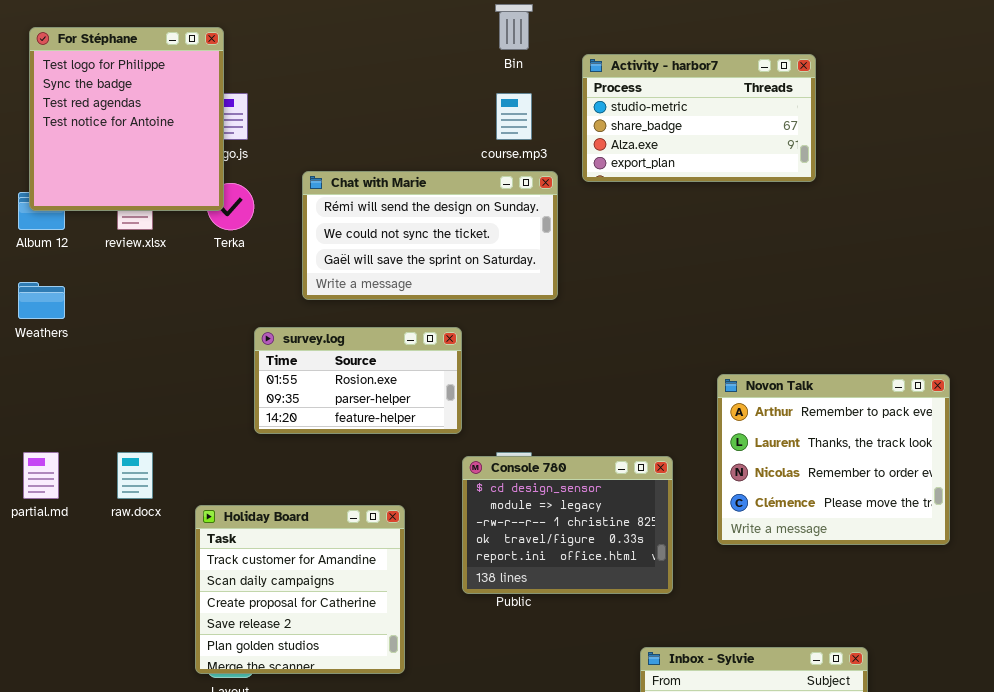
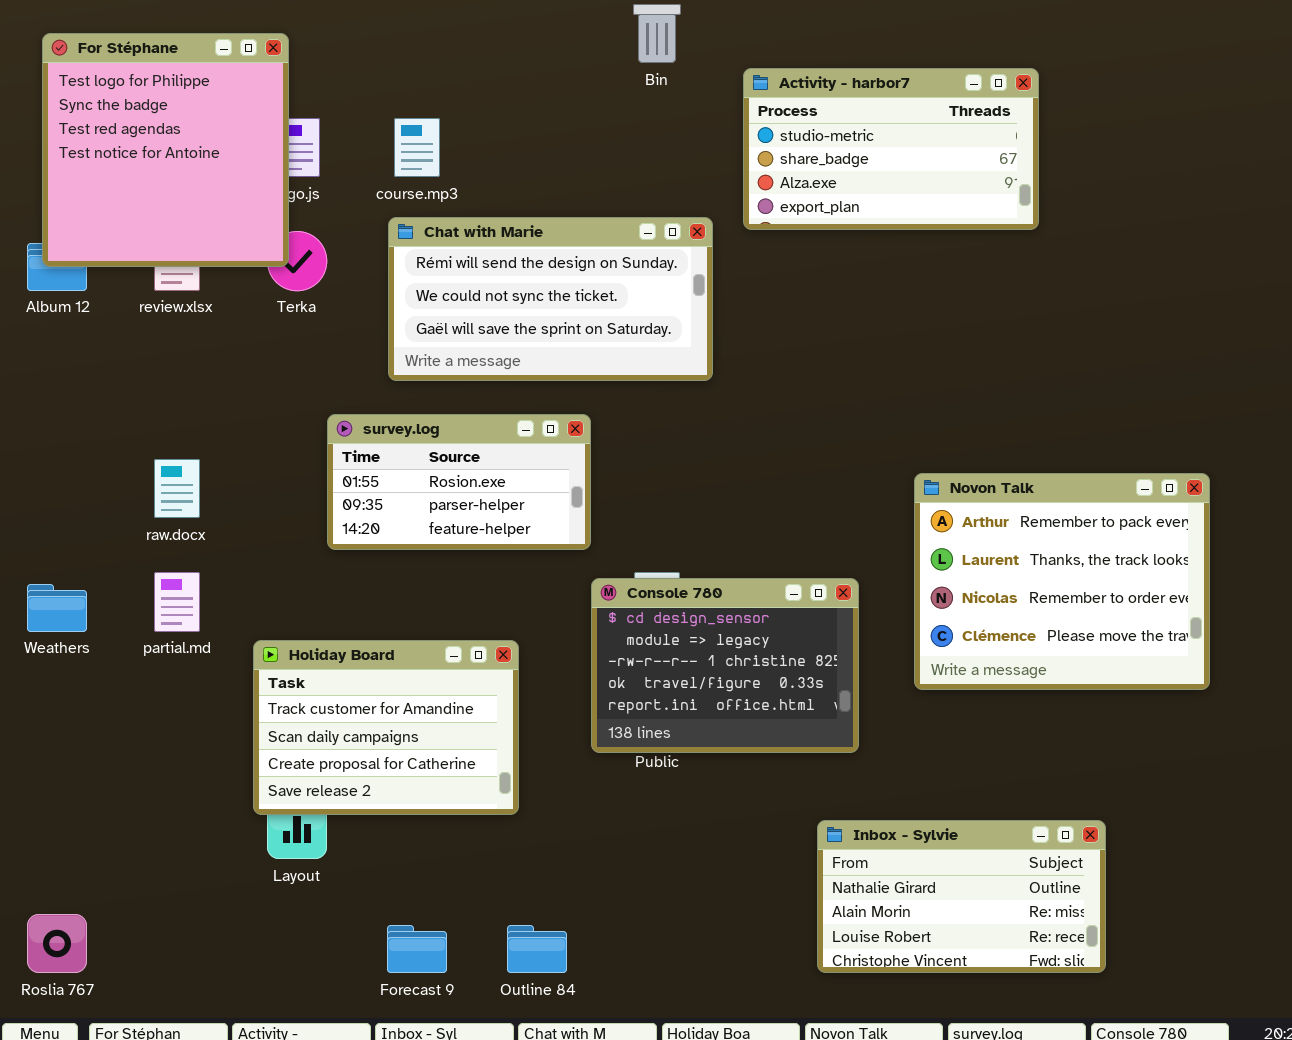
course.mp3: [496,93,532,140] -> [394,118,440,177], moved
Weathers: [18,282,65,319] -> [27,584,87,632], moved
partial.md: [23,452,59,499] -> [154,572,200,632], moved
raw.docx: [117,452,153,499] -> [154,459,200,518], moved
Holiday Board: [195,505,405,674] -> [253,640,519,815], resized

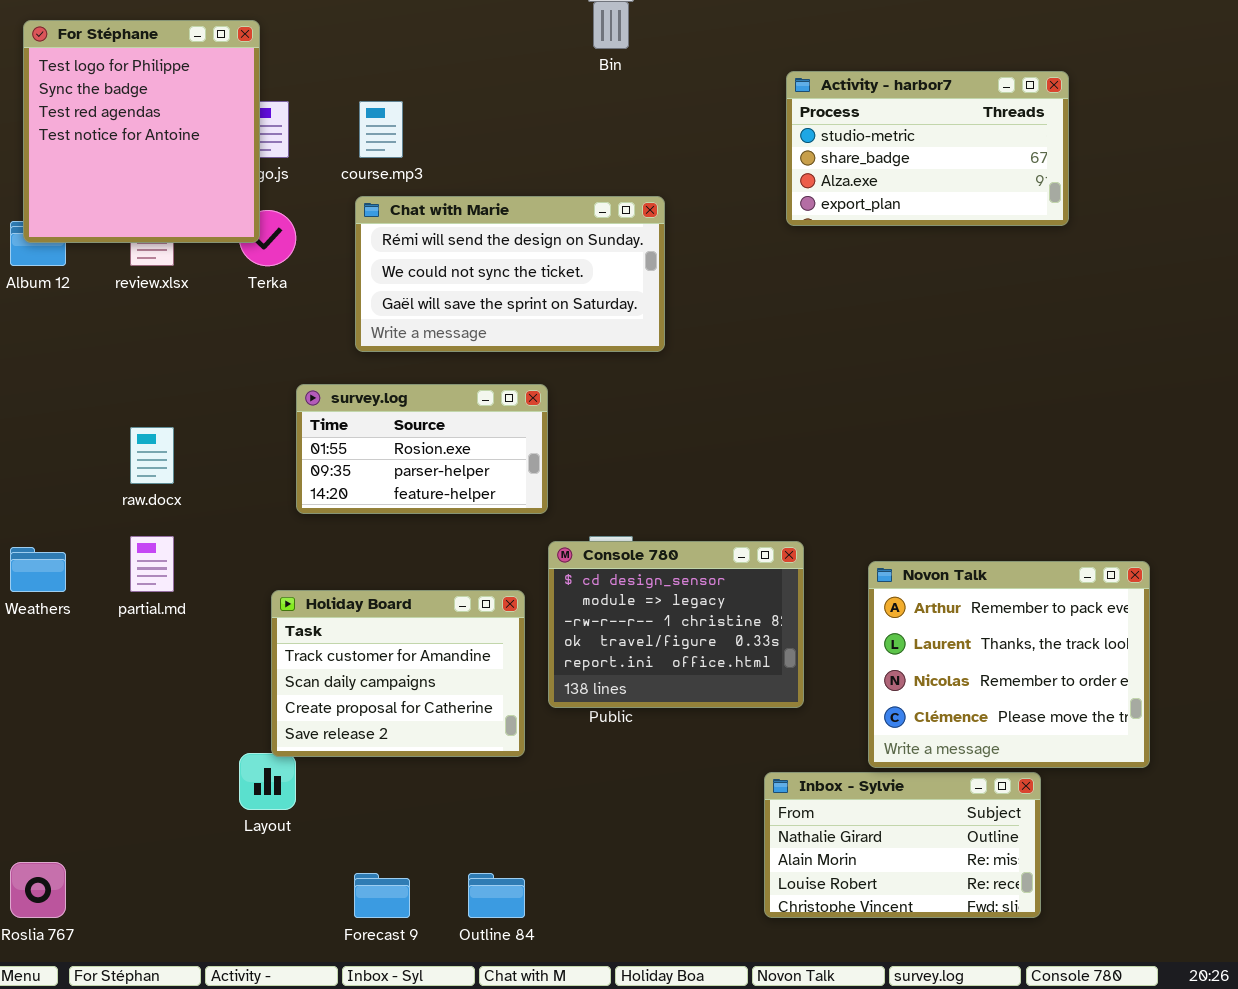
Activity - harbor7: [743,68,1039,230] -> [786,71,1069,226], moved
Novon Talk: [914,473,1210,690] -> [868,561,1150,768], moved
Holiday Board: [253,640,519,815] -> [271,590,525,757], moved

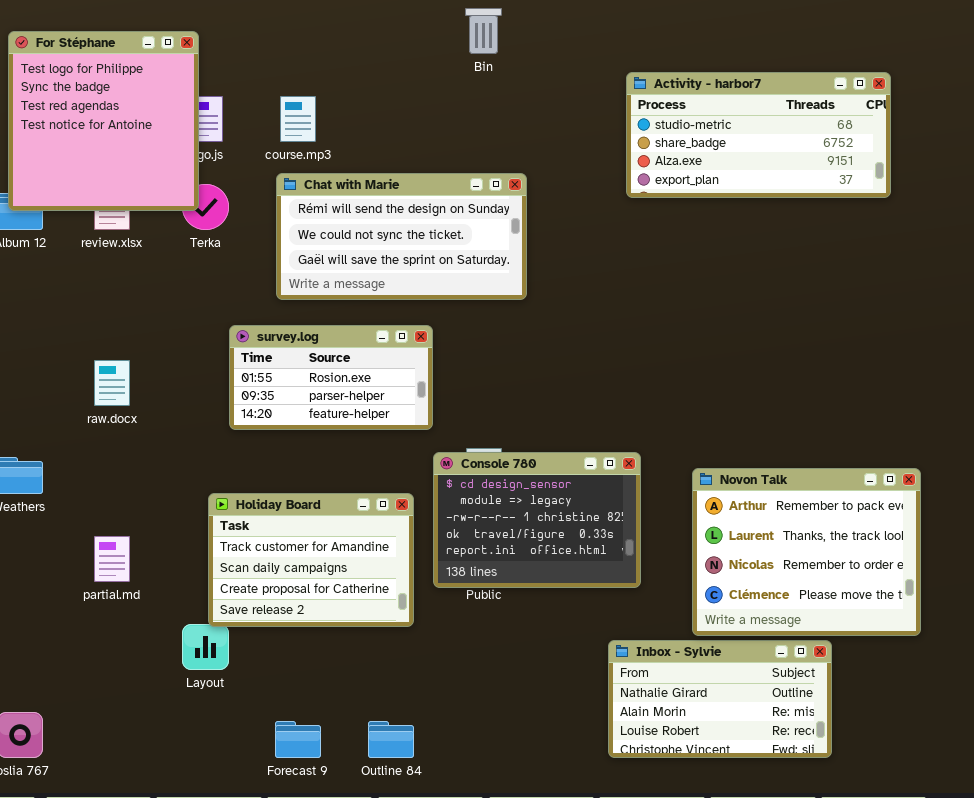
Activity - harbor7: [786,71,1069,226] -> [626,72,891,198], resized
partial.md: [130,536,174,592] -> [94,536,130,582], moved

